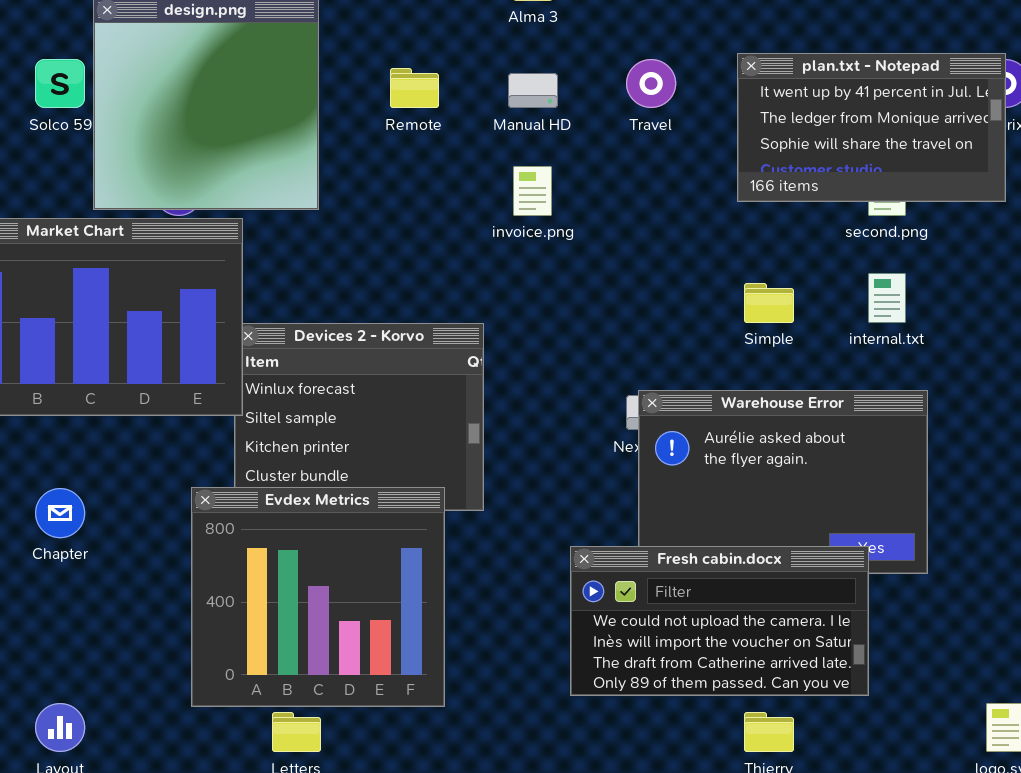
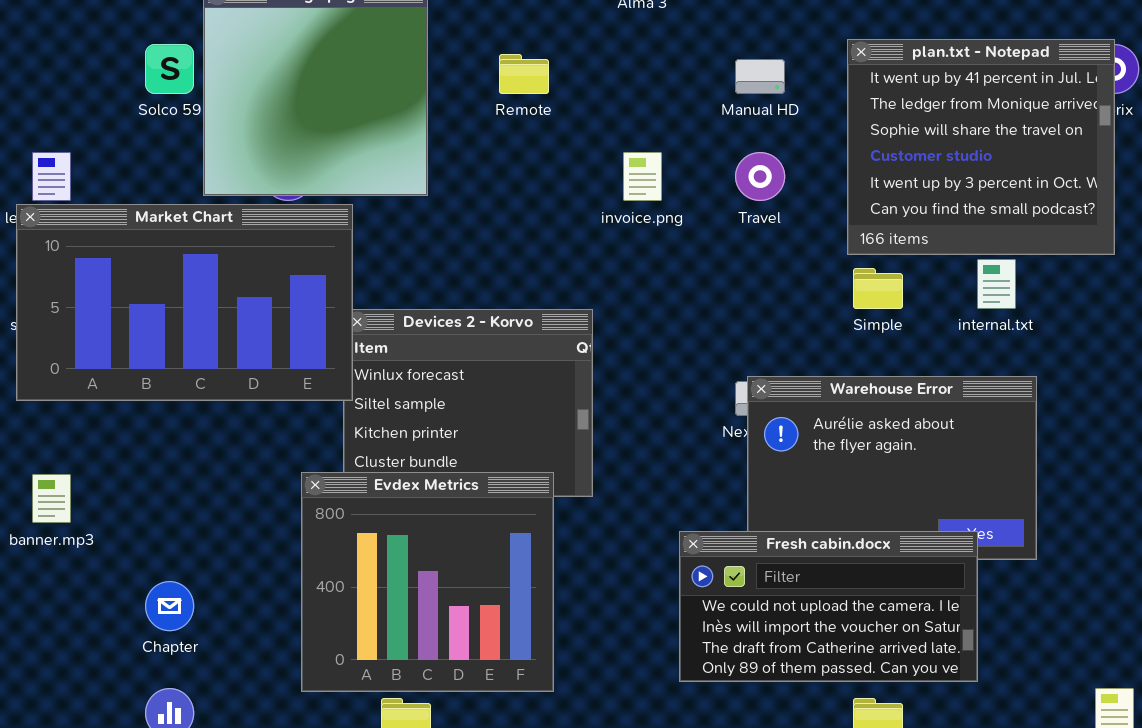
plan.txt - Notepad: [737,53,1006,202] -> [847,39,1115,255], resized
Travel: [626,59,676,108] -> [735,152,785,201], moved
Manual HD: [508,73,558,108] -> [735,59,785,94], moved
Chapter: [35,488,85,538] -> [145,581,194,631], moved

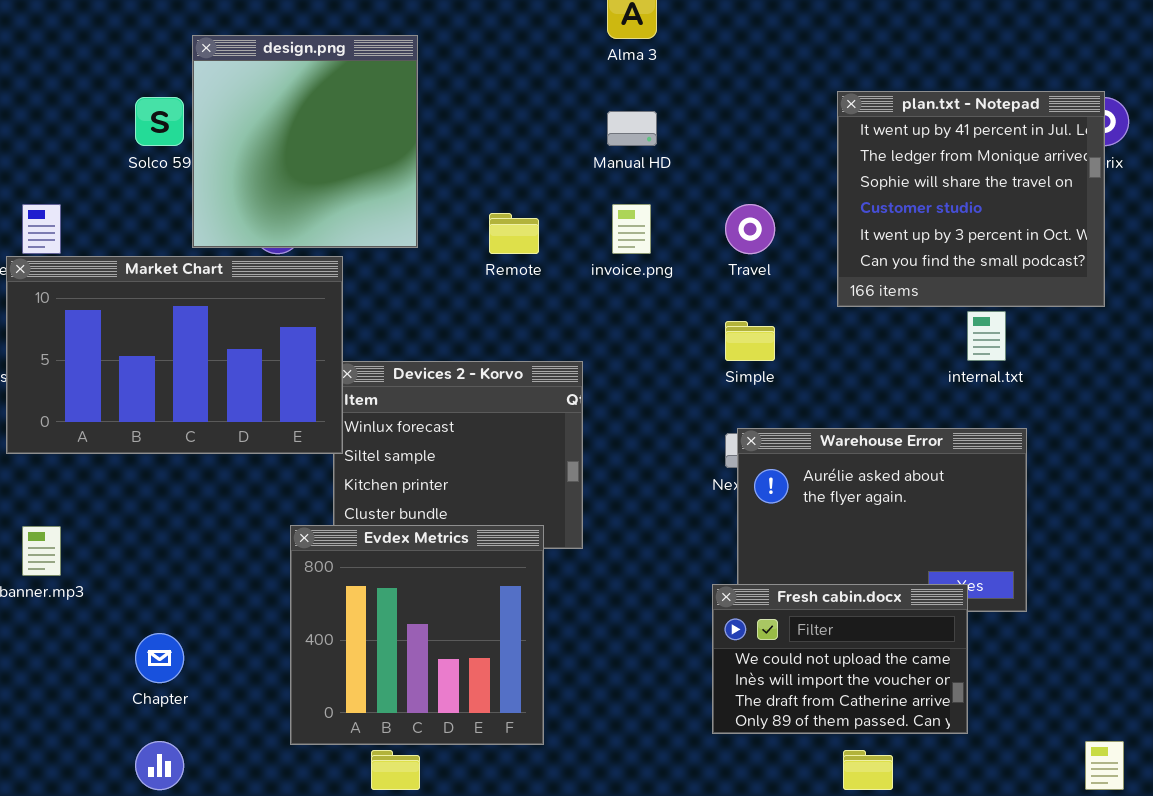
Remote: [499,54,549,94] -> [489,213,539,254], moved
Manual HD: [735,59,785,94] -> [607,111,657,146], moved
Simple: [853,268,903,309] -> [725,321,775,361], moved
Fresh cabin.docx: [679,531,978,682] -> [712,584,968,734], resized

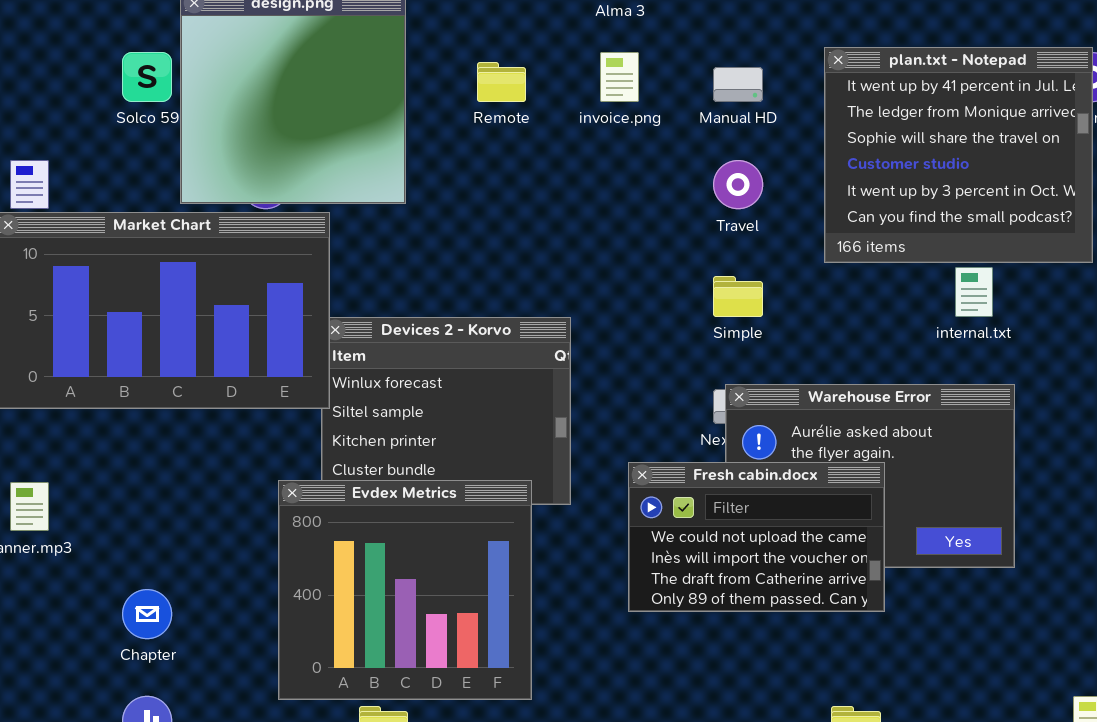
Manual HD: [607,111,657,146] -> [713,67,763,102], moved
invoice.png: [612,204,651,254] -> [600,52,639,102], moved
Remote: [489,213,539,254] -> [477,62,526,102], moved
Fresh cabin.docx: [712,584,968,734] -> [628,462,885,612], moved

